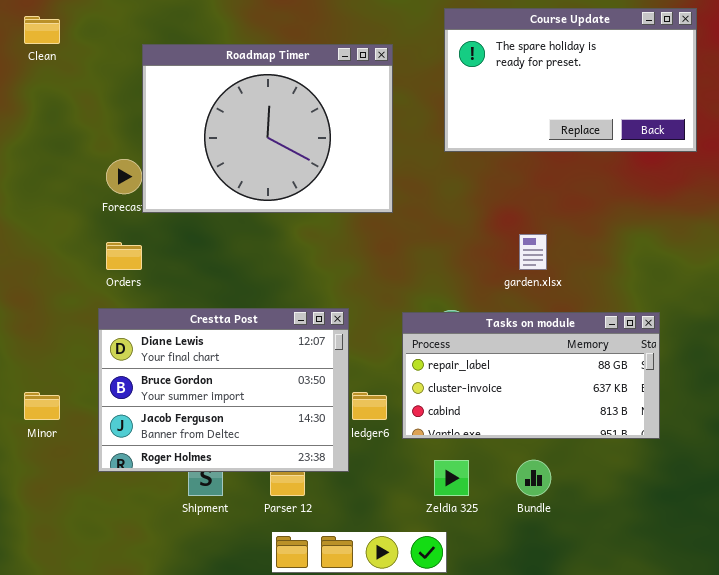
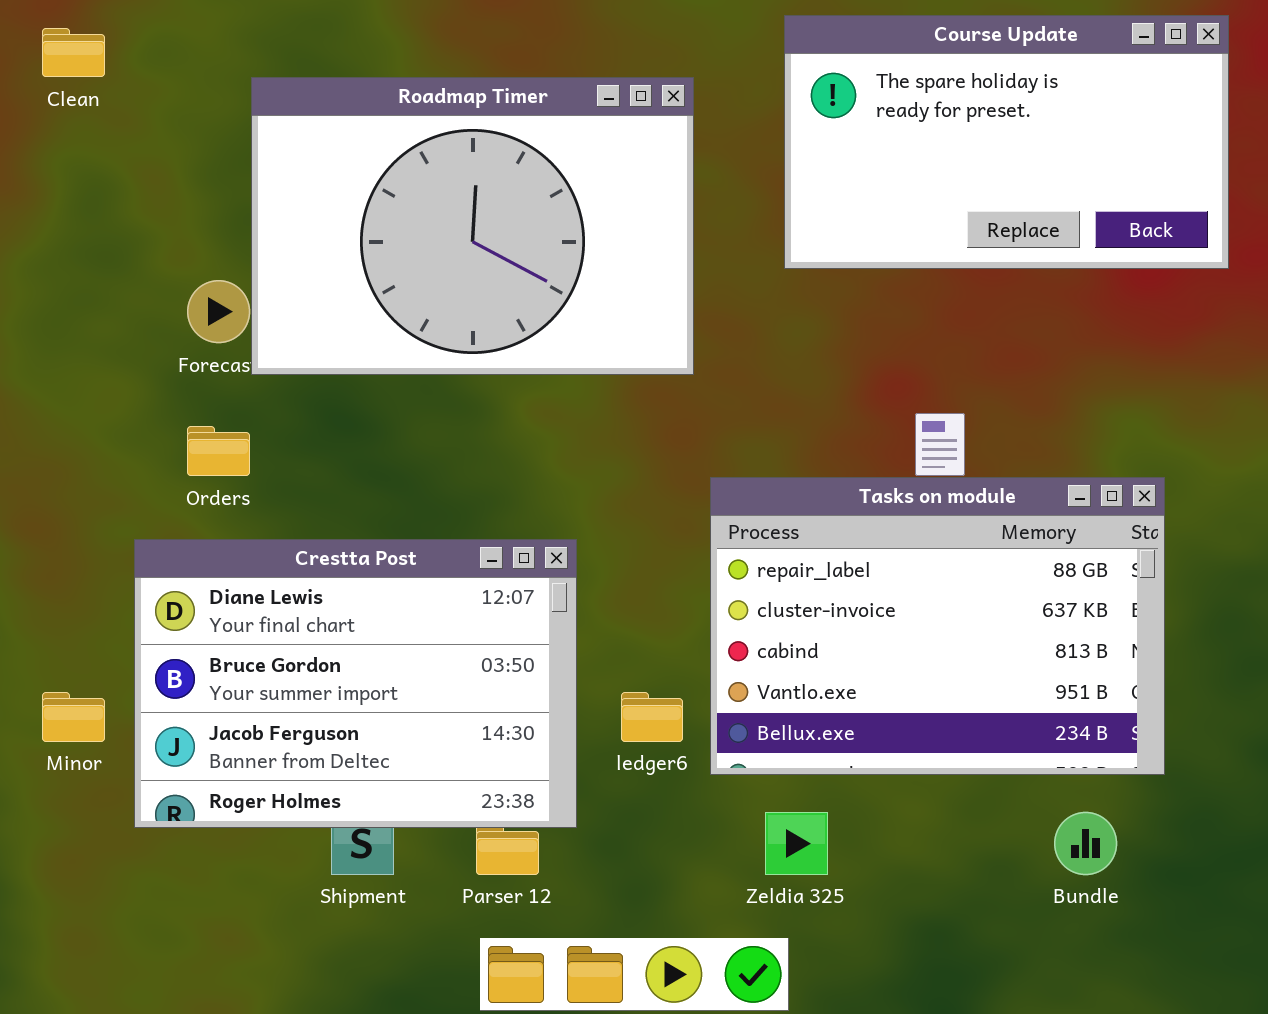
Crestta Post: [98,308,349,472] -> [134,539,577,828], moved
Tasks on module: [402,312,660,439] -> [710,477,1165,775], resized
Bundle: [516,460,551,496] -> [1054,812,1117,875], moved

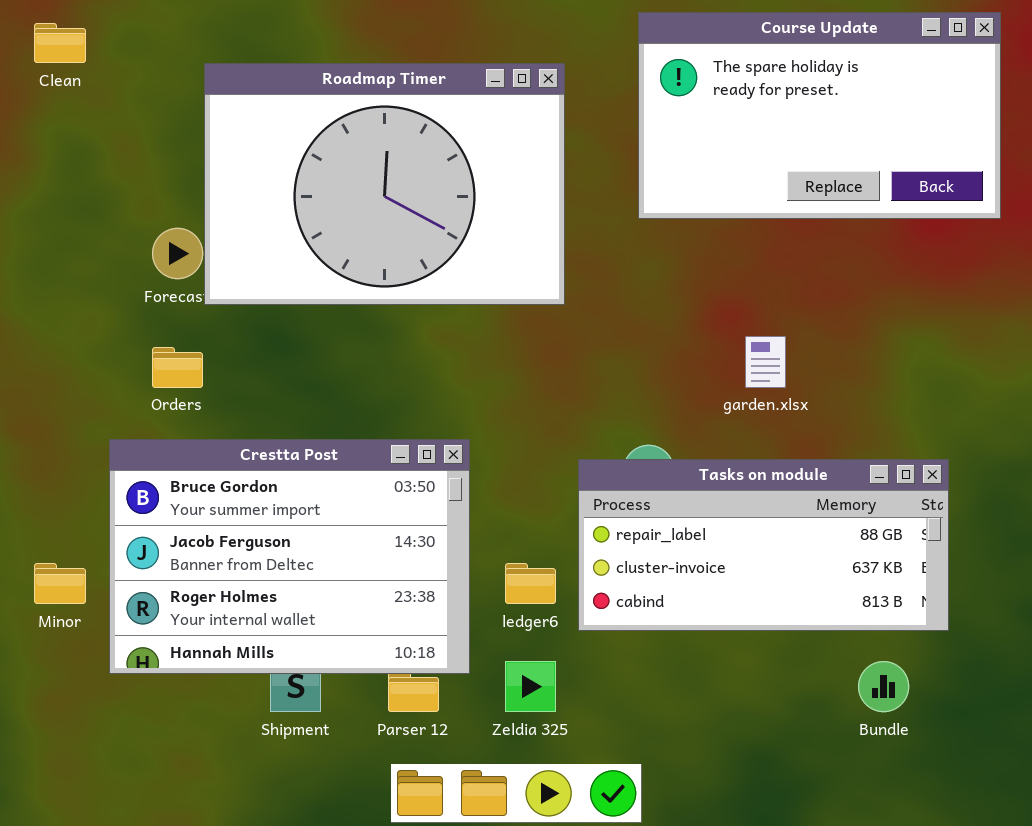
Tasks on module: [710,477,1165,775] -> [578,459,949,631], resized
Crestta Post: [134,539,577,828] -> [109,439,470,674], scrolled down 1 row
Zeldia 325: [765,812,828,875] -> [505,661,556,712], moved

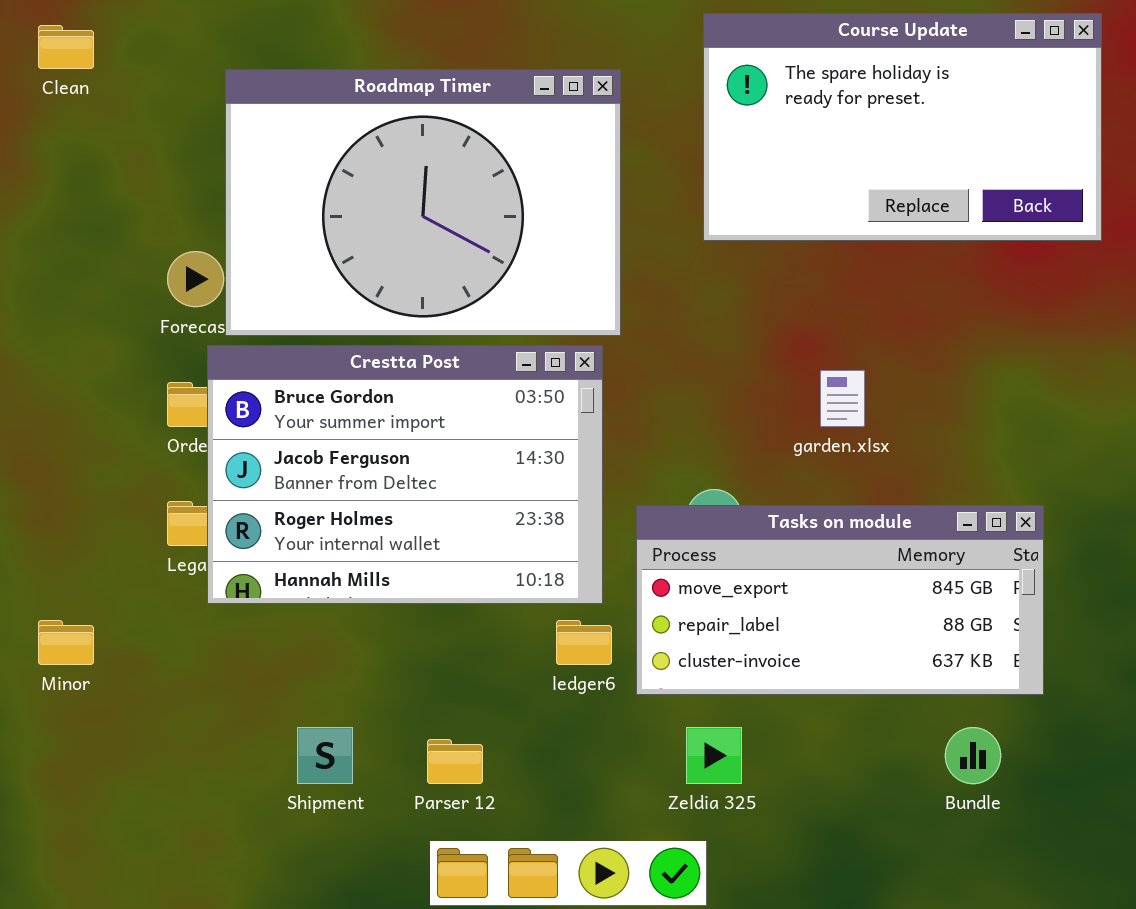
Crestta Post: [109,439,470,674] -> [207,345,603,604], moved
Tasks on module: [578,459,949,631] -> [636,505,1044,695], scrolled up 1 row
Zeldia 325: [505,661,556,712] -> [686,727,742,784], moved

